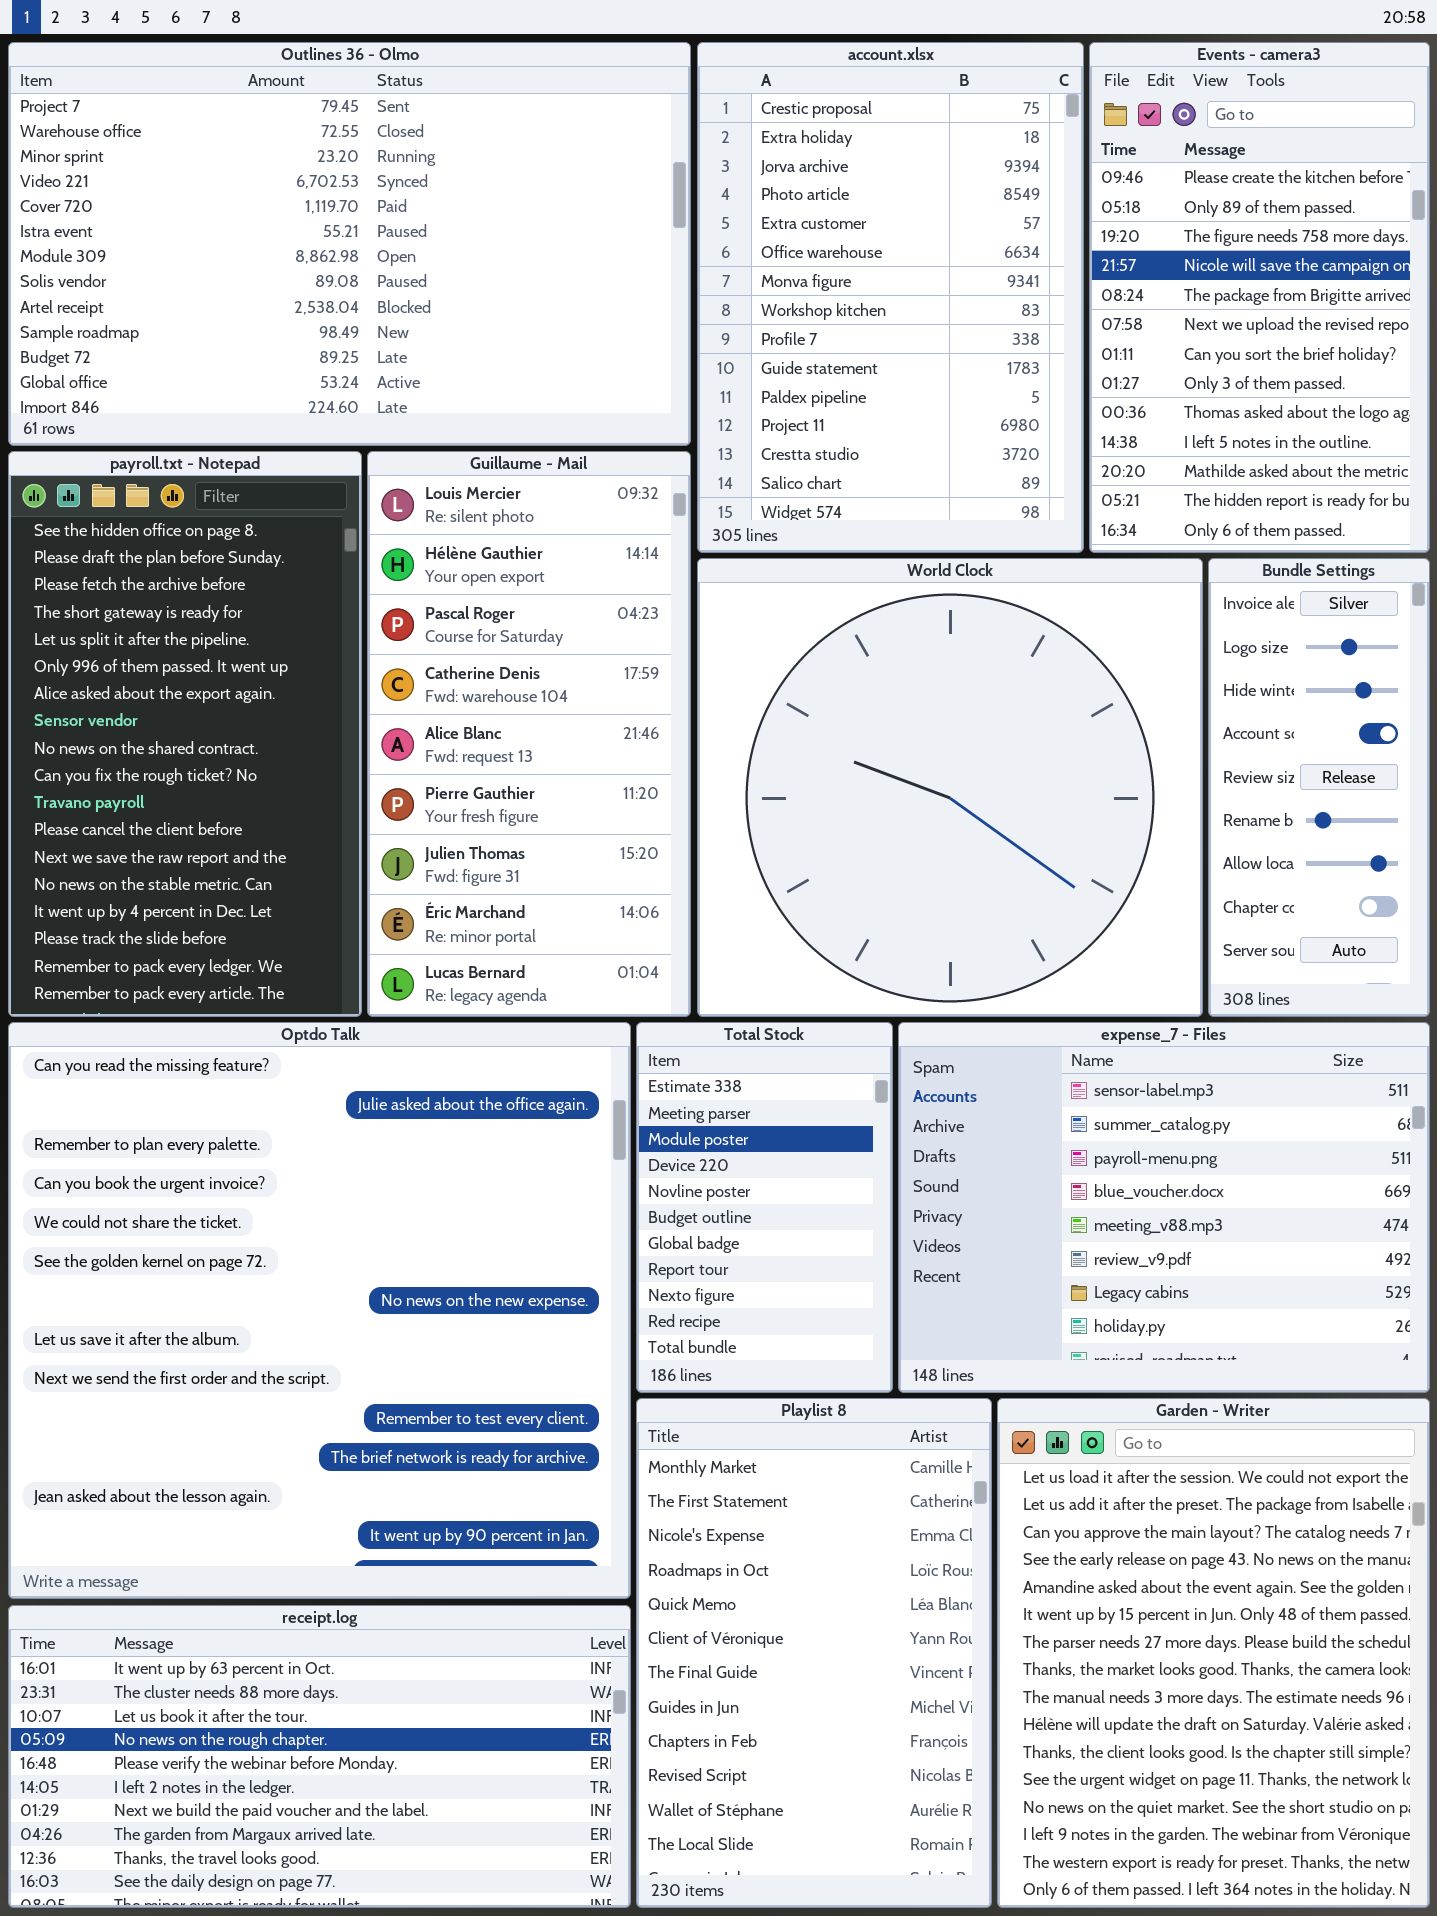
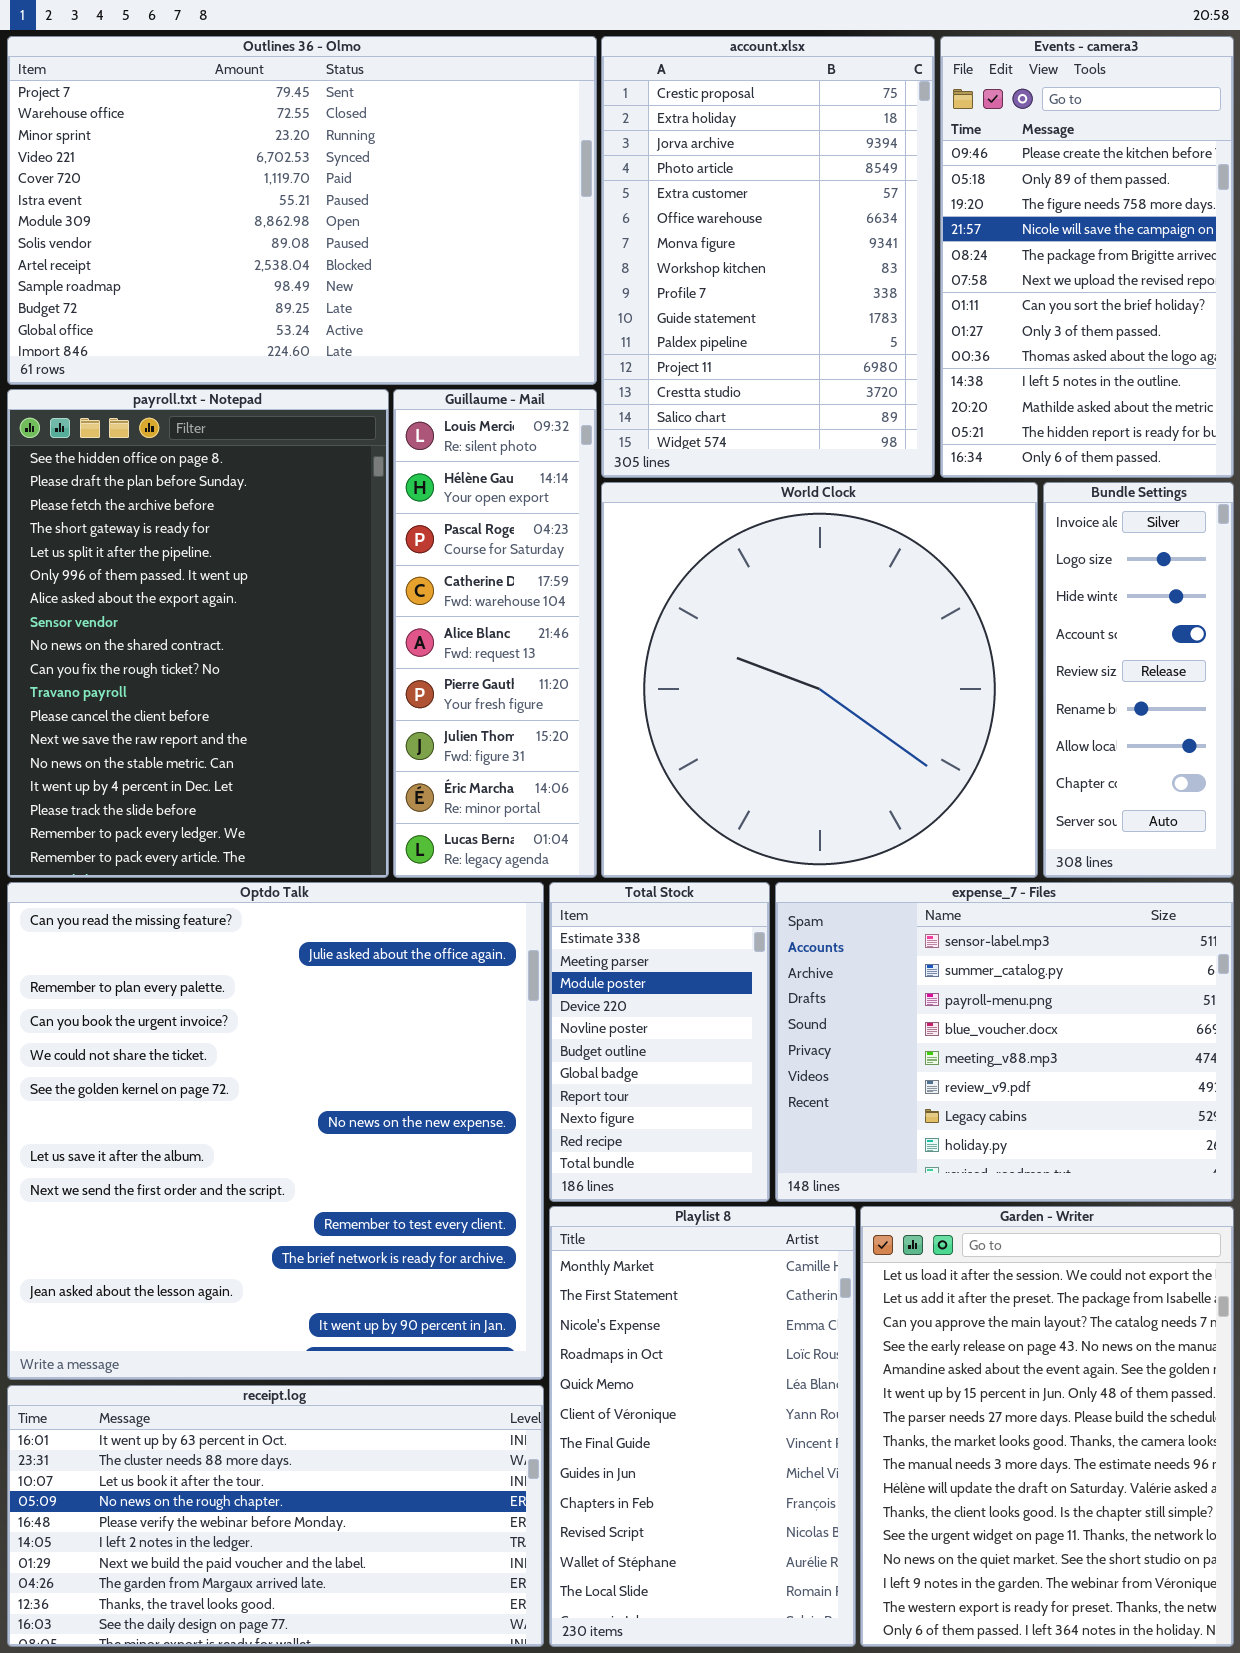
payroll.txt - Notepad: [8,451,362,1017] -> [7,389,389,878], resized
Guillaume - Mail: [367,451,691,1017] -> [393,389,597,878], resized

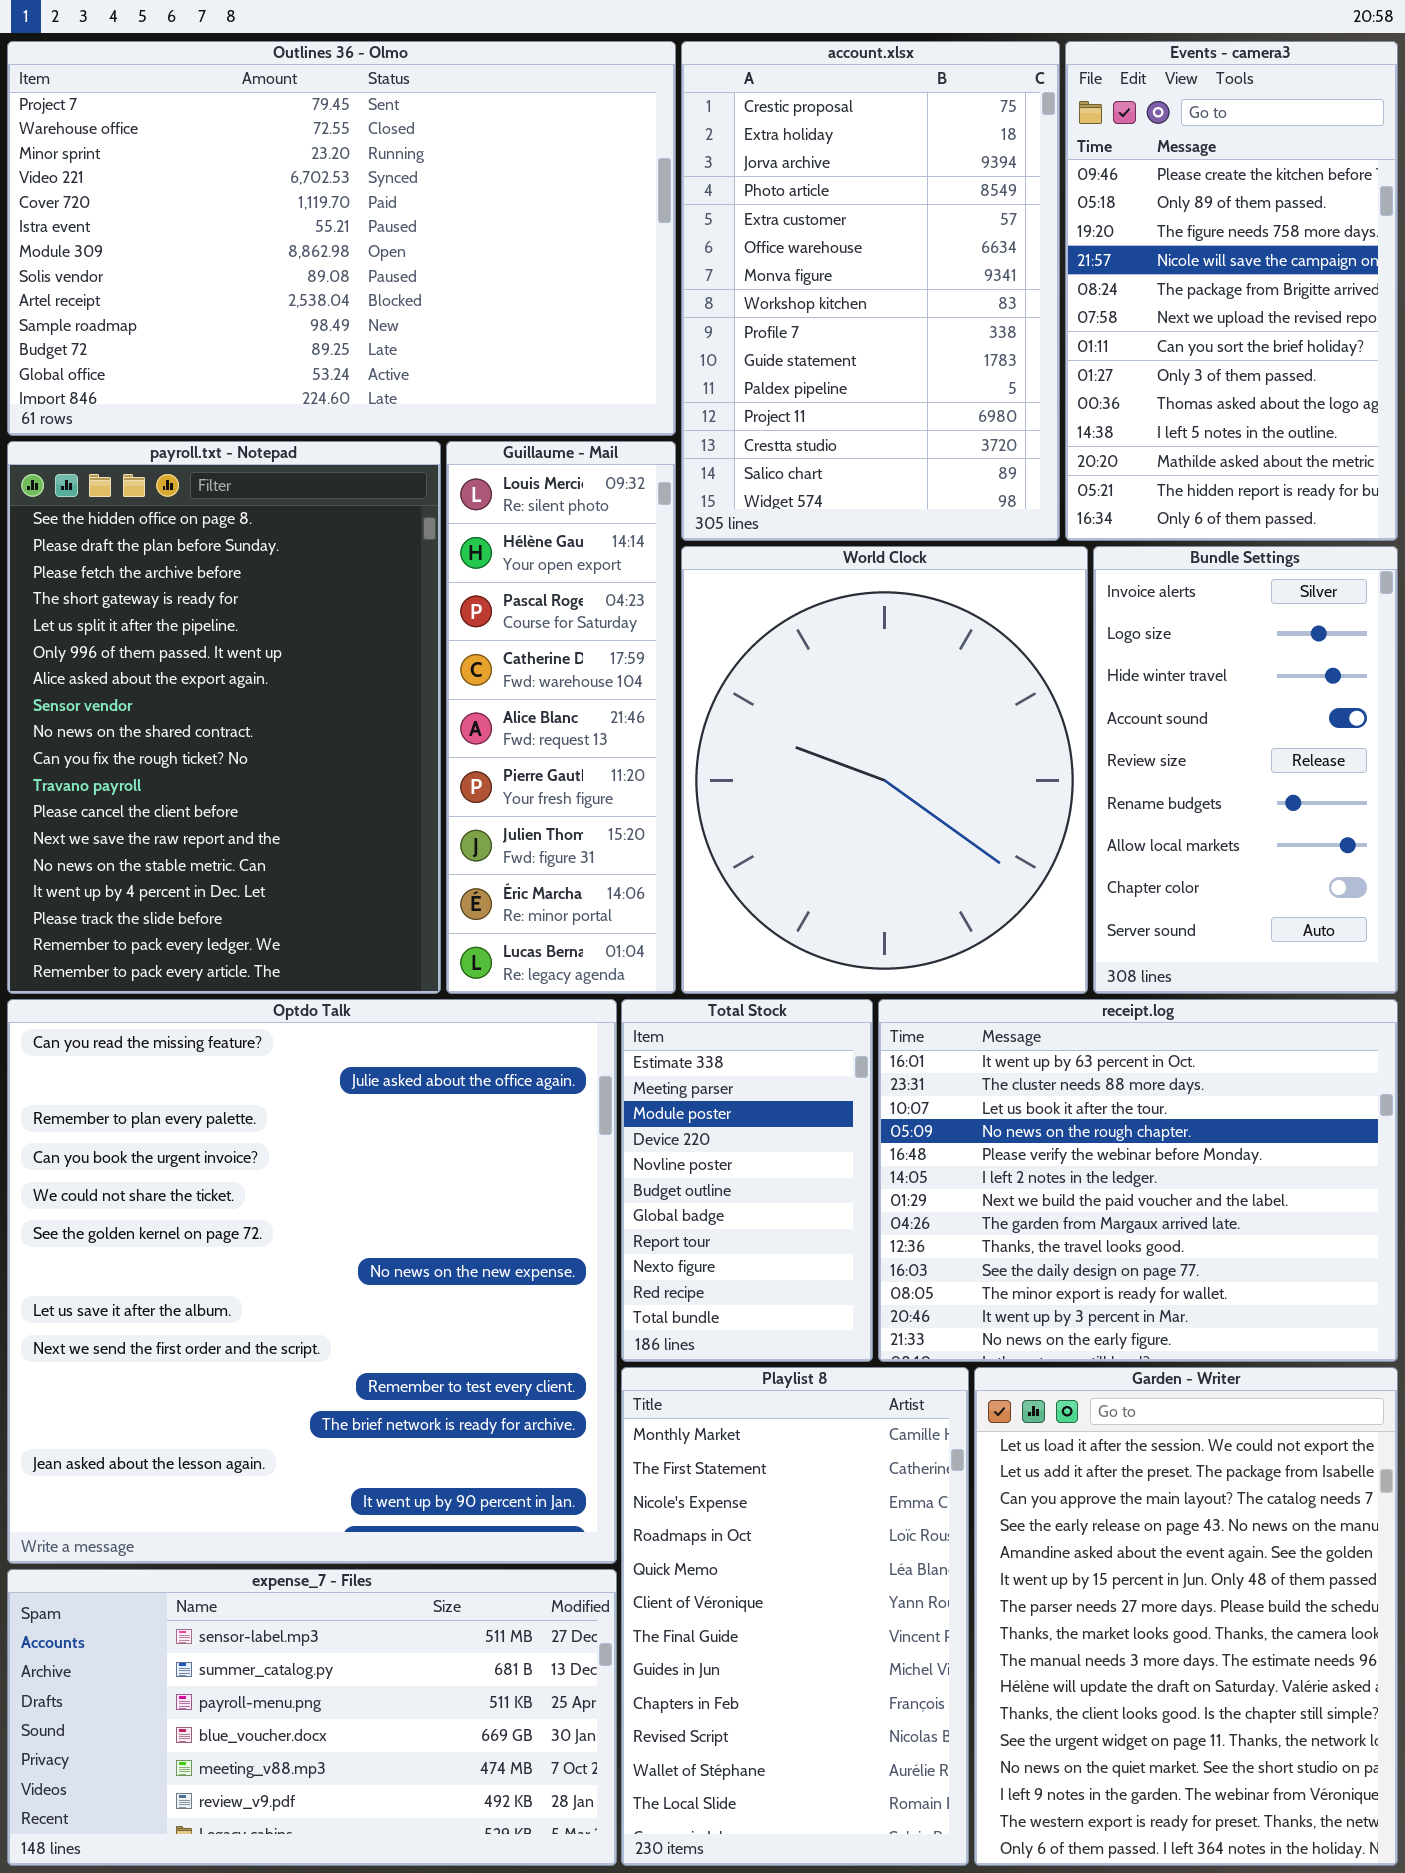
World Clock: [601,482,1038,878] -> [681,546,1088,994], resized
Bundle Settings: [1043,482,1234,878] -> [1093,546,1398,994], resized
expense_7 - Files: [775,882,1234,1202] -> [7,1569,617,1866], moved, resized
receipt.log: [7,1385,544,1647] -> [878,999,1398,1362], moved, resized

